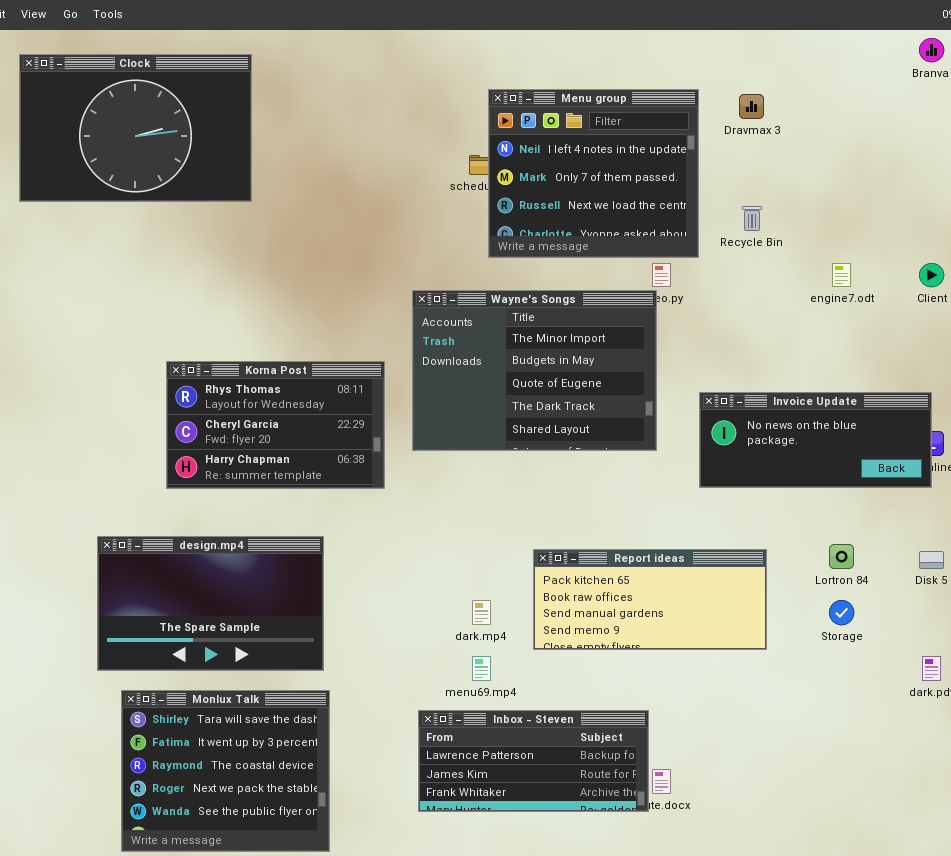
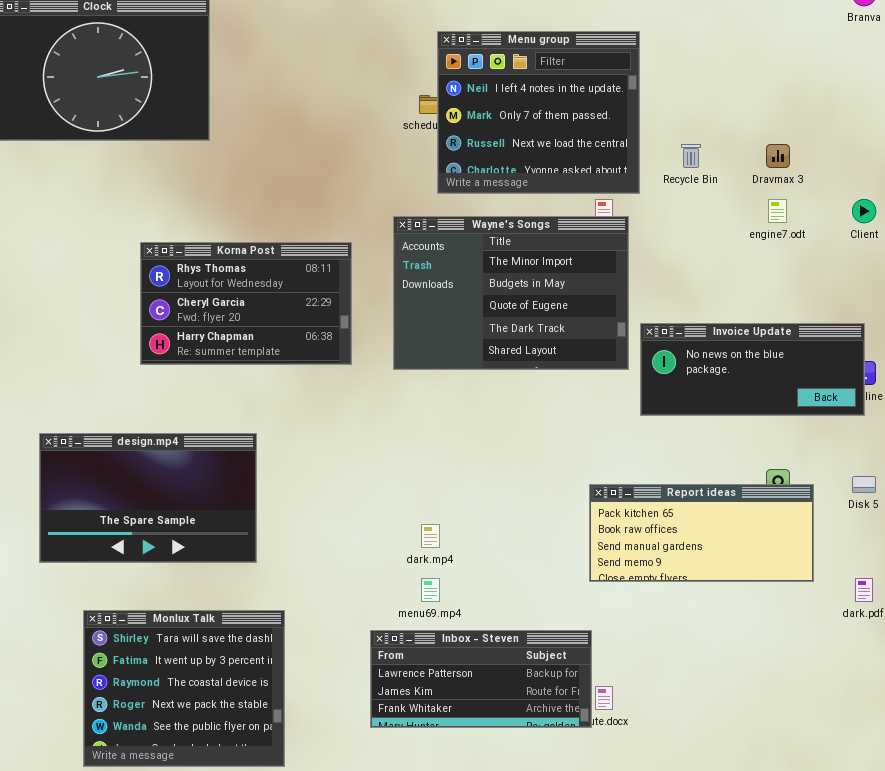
Dravmax 3: [739,94,764,119] -> [766,144,790,168], moved
Wayne's Songs: [412,290,657,451] -> [393,216,629,370], moved
Korna Post: [166,361,385,489] -> [140,242,352,365], moved
design.mp4: [97,536,324,671] -> [39,433,257,563], moved
Report ideas: [533,549,767,650] -> [589,484,814,582], moved

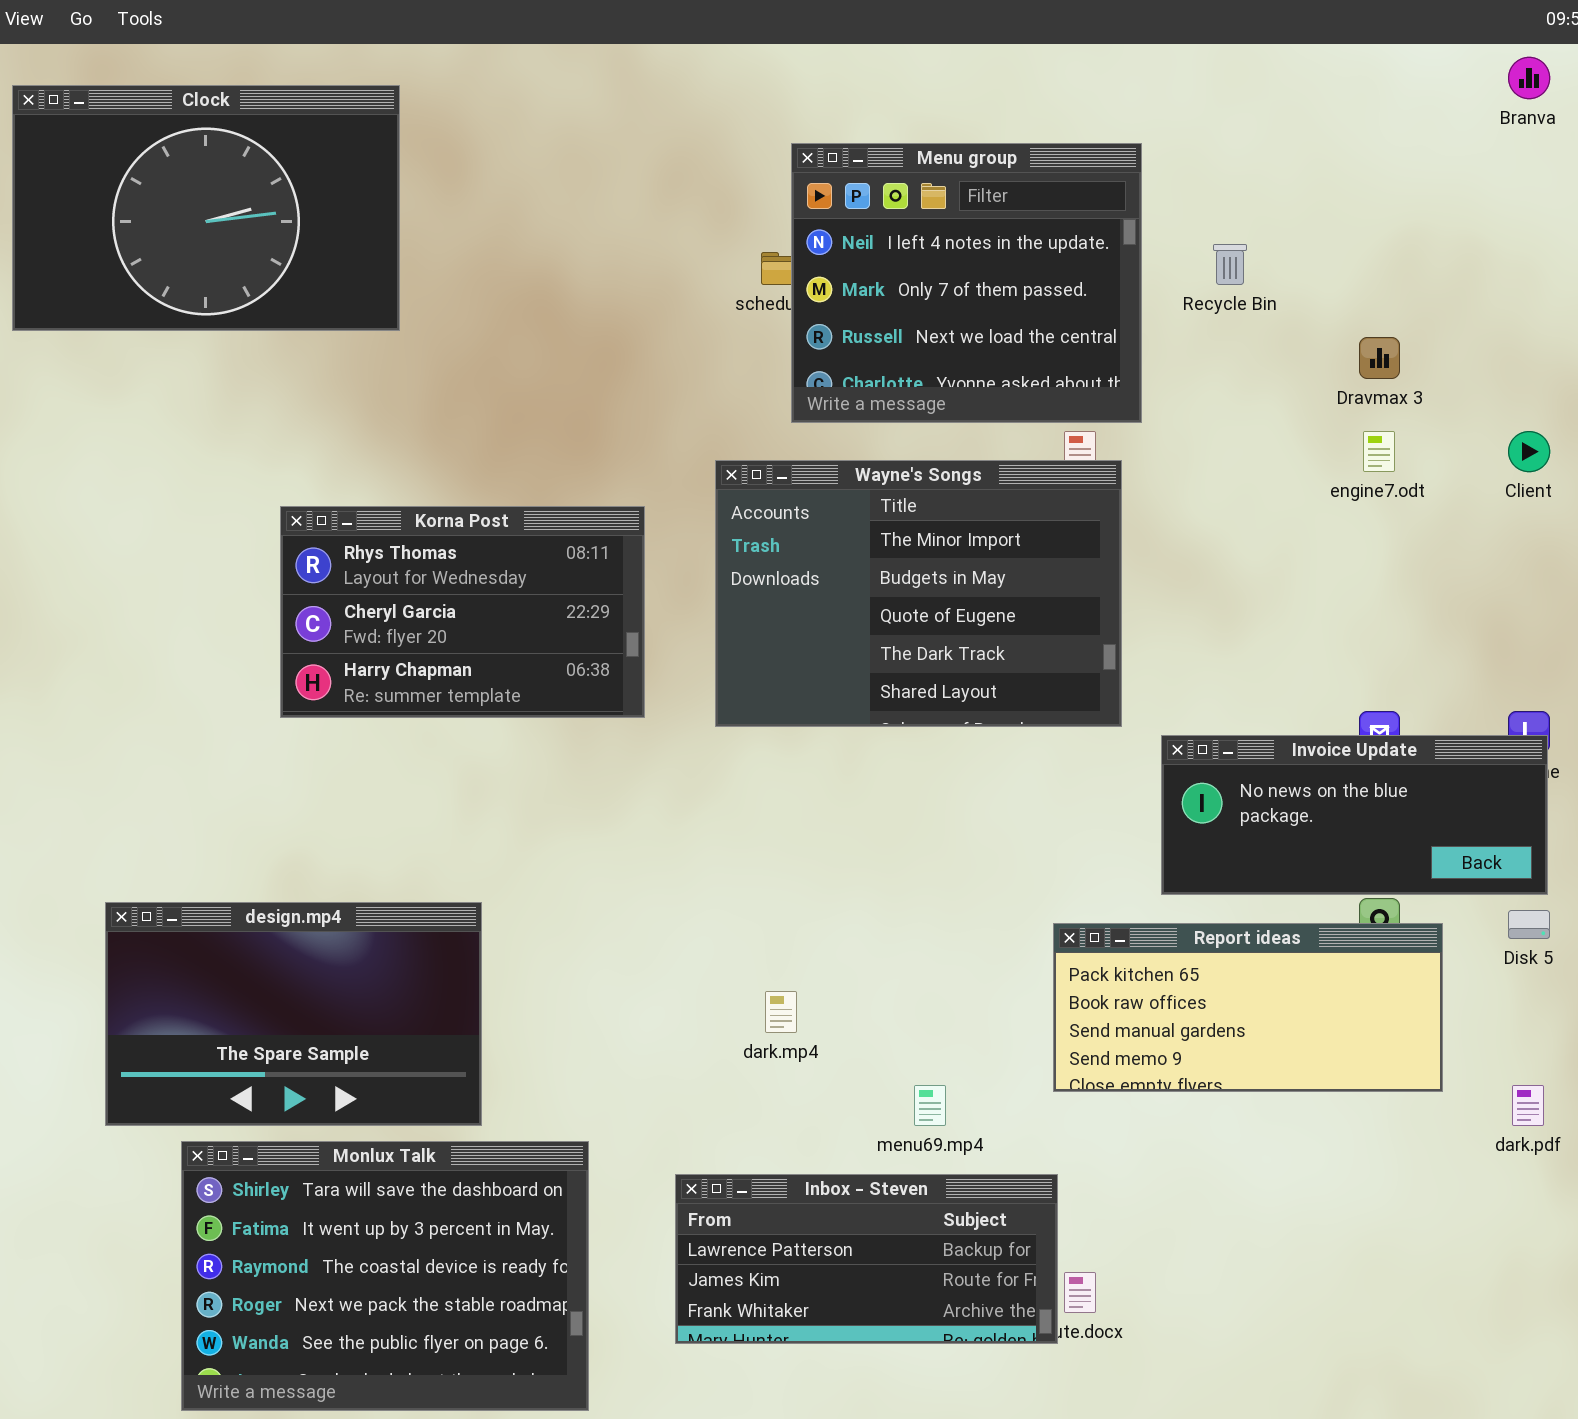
Recycle Bin: [681,144,701,168] -> [1213,244,1247,285], moved
Invoice Update: [640,323,865,416] -> [1161,735,1548,895], moved
design.mp4: [39,433,257,563] -> [105,902,482,1126], moved
menu69.mp4: [421,578,440,602] -> [914,1085,946,1126], moved
Monlux Talk: [83,610,285,767] -> [181,1141,589,1411], resized

